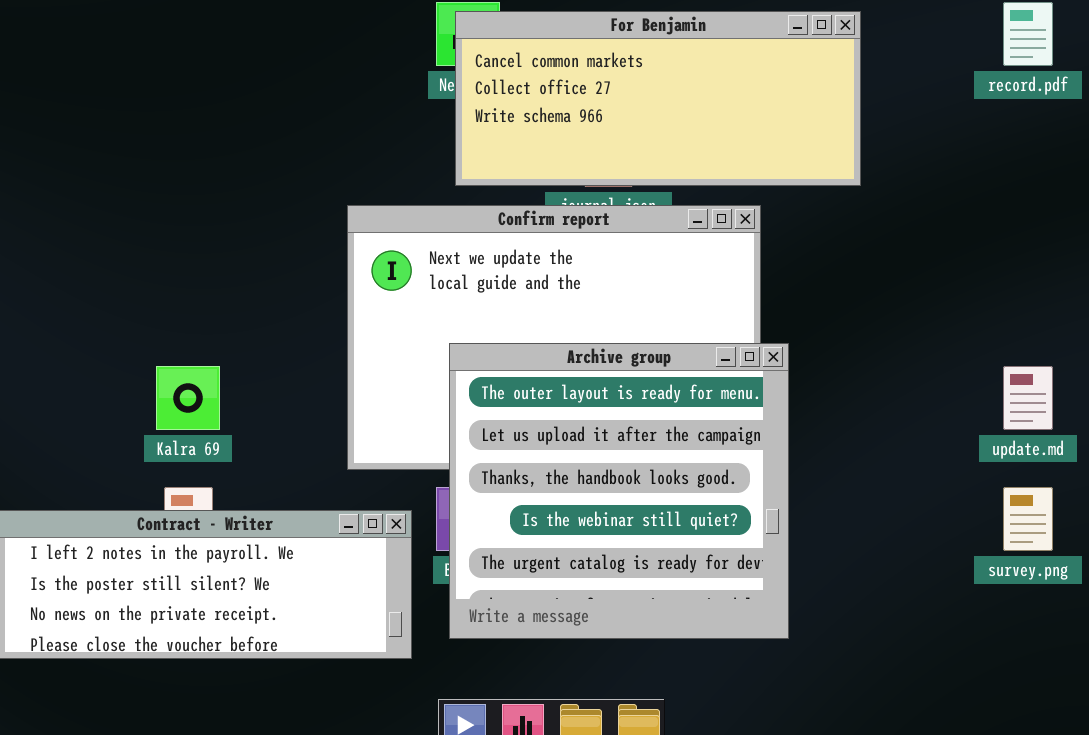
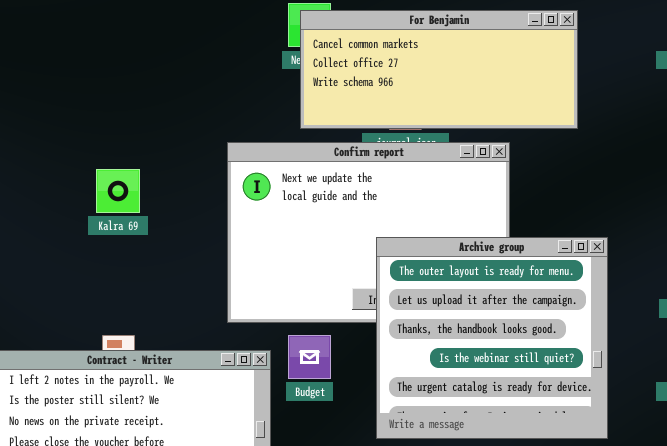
Archive group: [449,343,789,639] -> [376,237,608,439], moved
Kalra 69: [156,366,220,430] -> [96,169,140,213], moved

